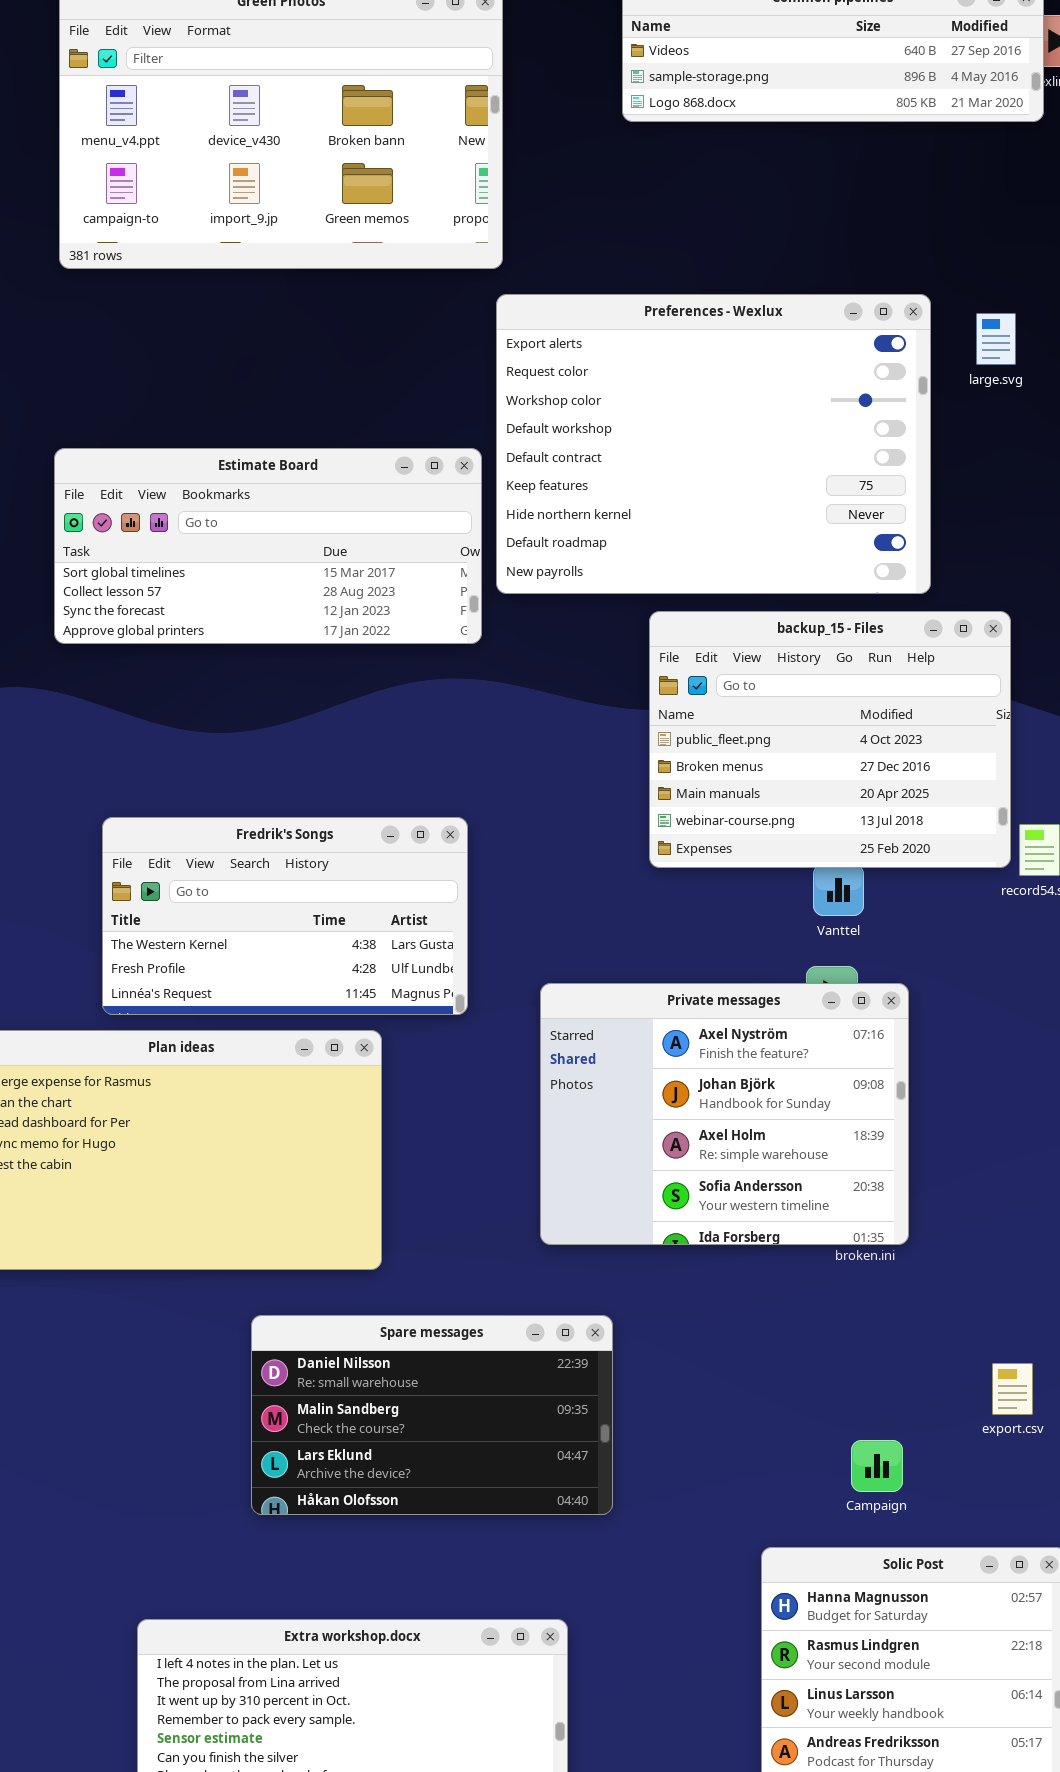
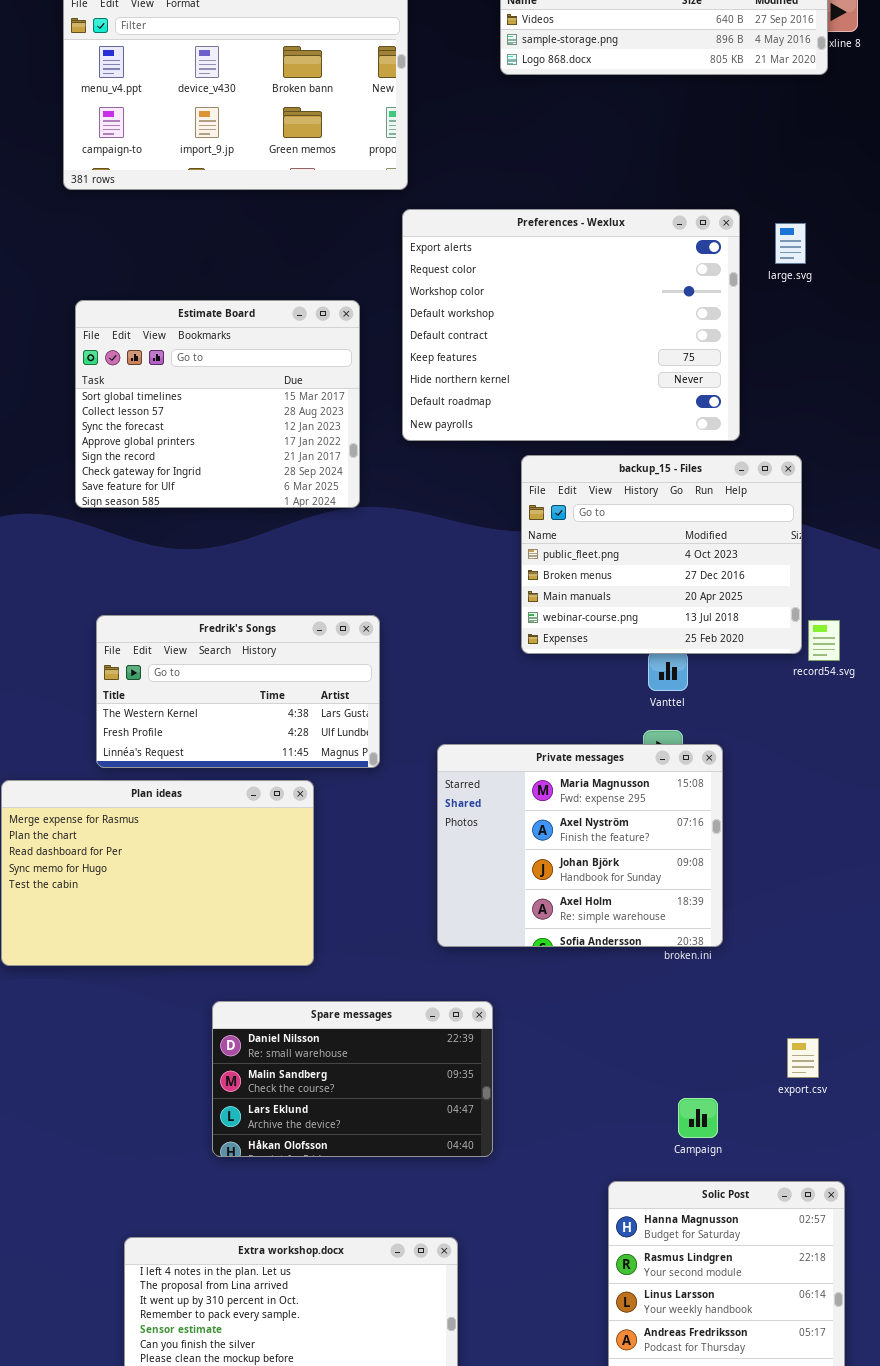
Estimate Board: [54,448,482,644] -> [75,300,360,508], moved, resized
Private messages: [540,983,909,1245] -> [437,744,723,947], scrolled up 1 row

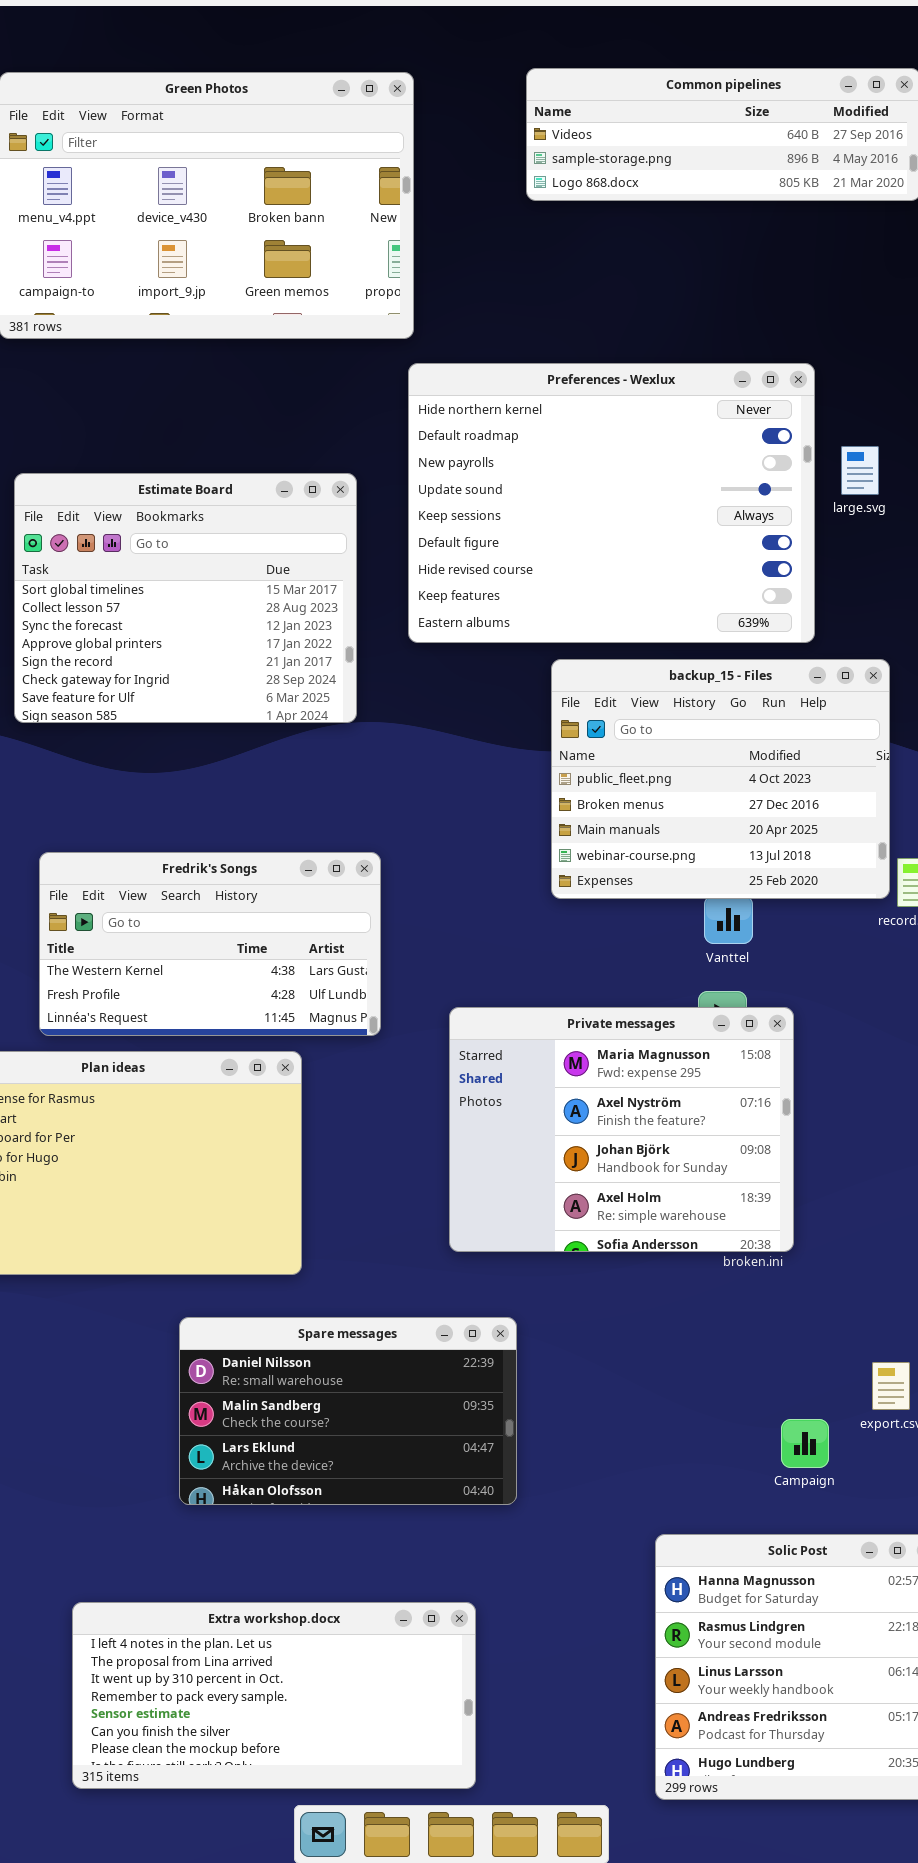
Preferences - Wexlux: [402,209,740,441] -> [408,363,815,643], scrolled down 6 rows
large.svg: [775,223,806,264] -> [841,446,879,495], moved
Campaign: [678,1098,718,1138] -> [781,1419,829,1468], moved

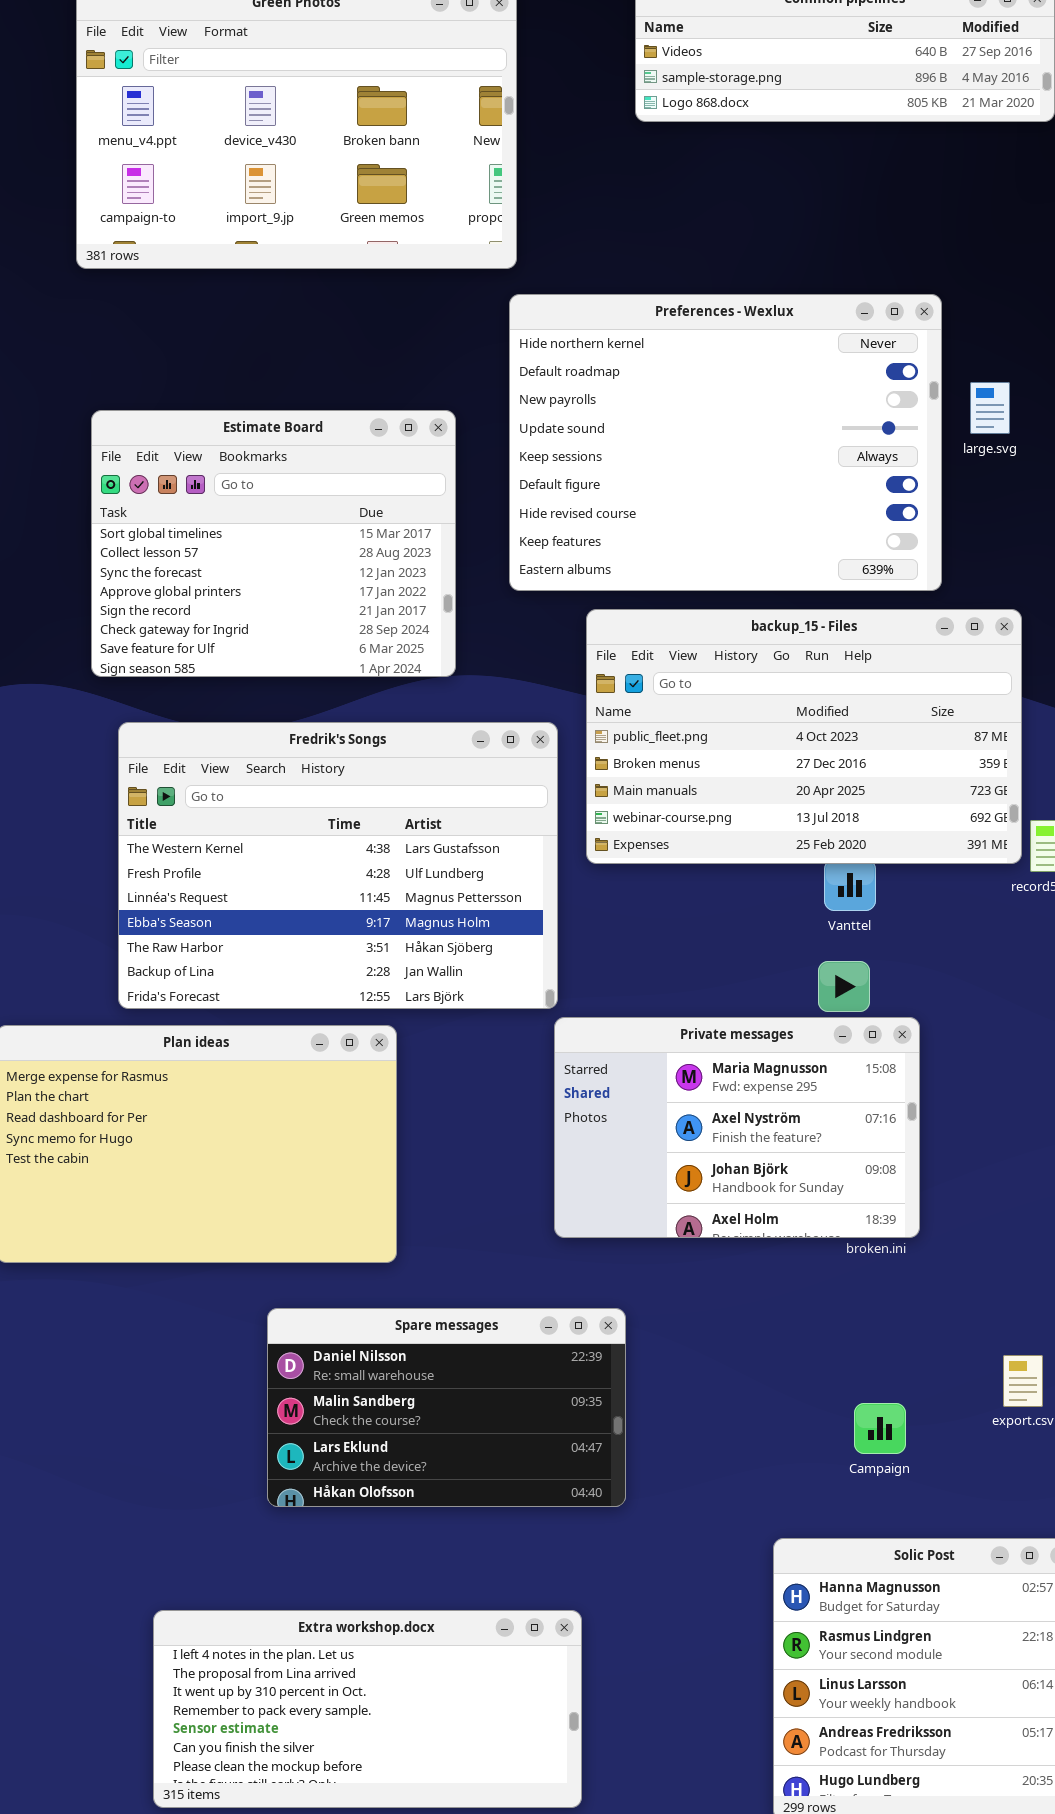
backup_15 - Files: [551,659,890,899] -> [586,609,1022,864], resized
Fredrik's Songs: [39,852,381,1036] -> [118,722,558,1009], resized
Private messages: [449,1007,794,1252] -> [554,1017,920,1238], resized
Campaign: [781,1419,829,1468] -> [854,1403,906,1454], moved

